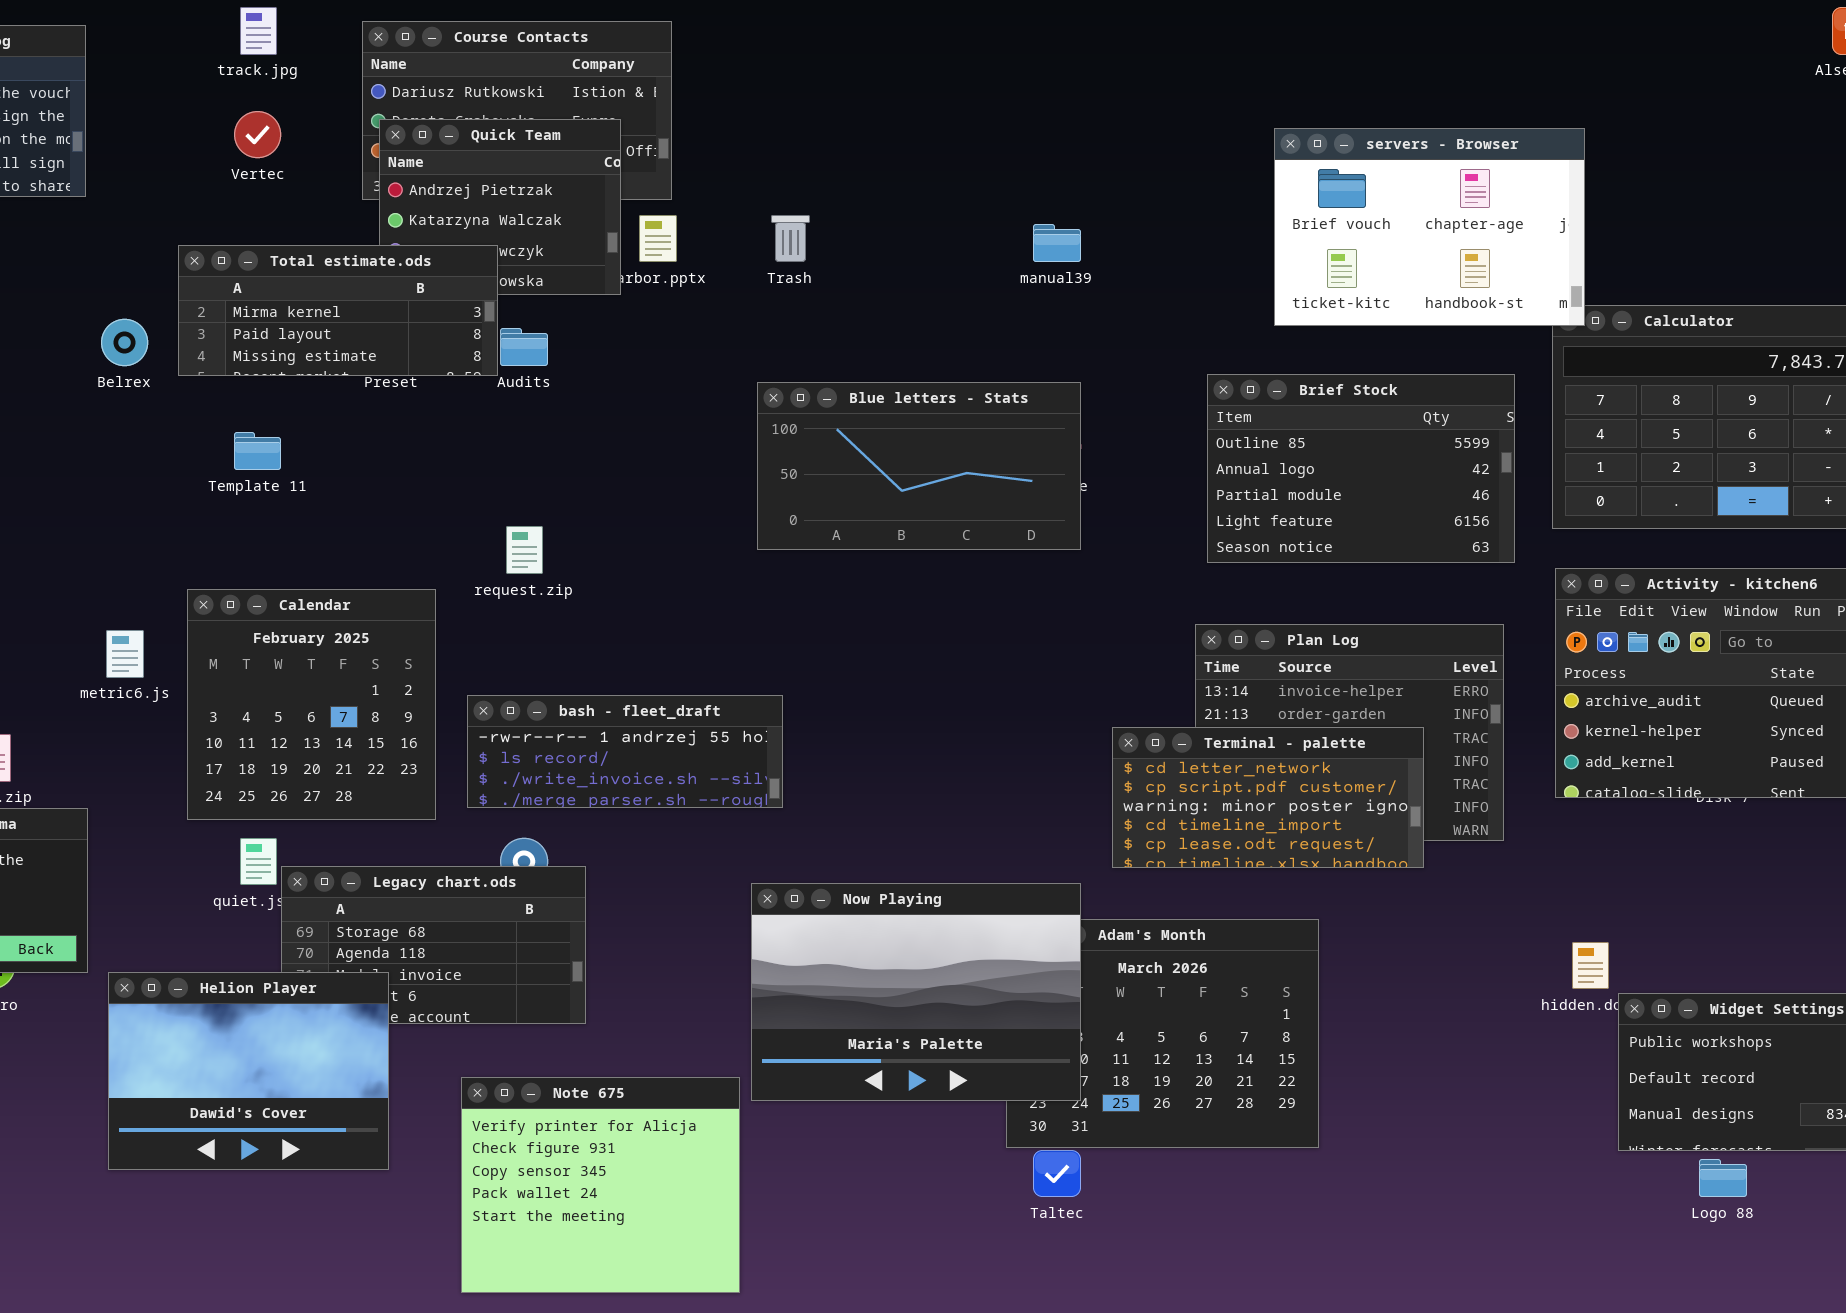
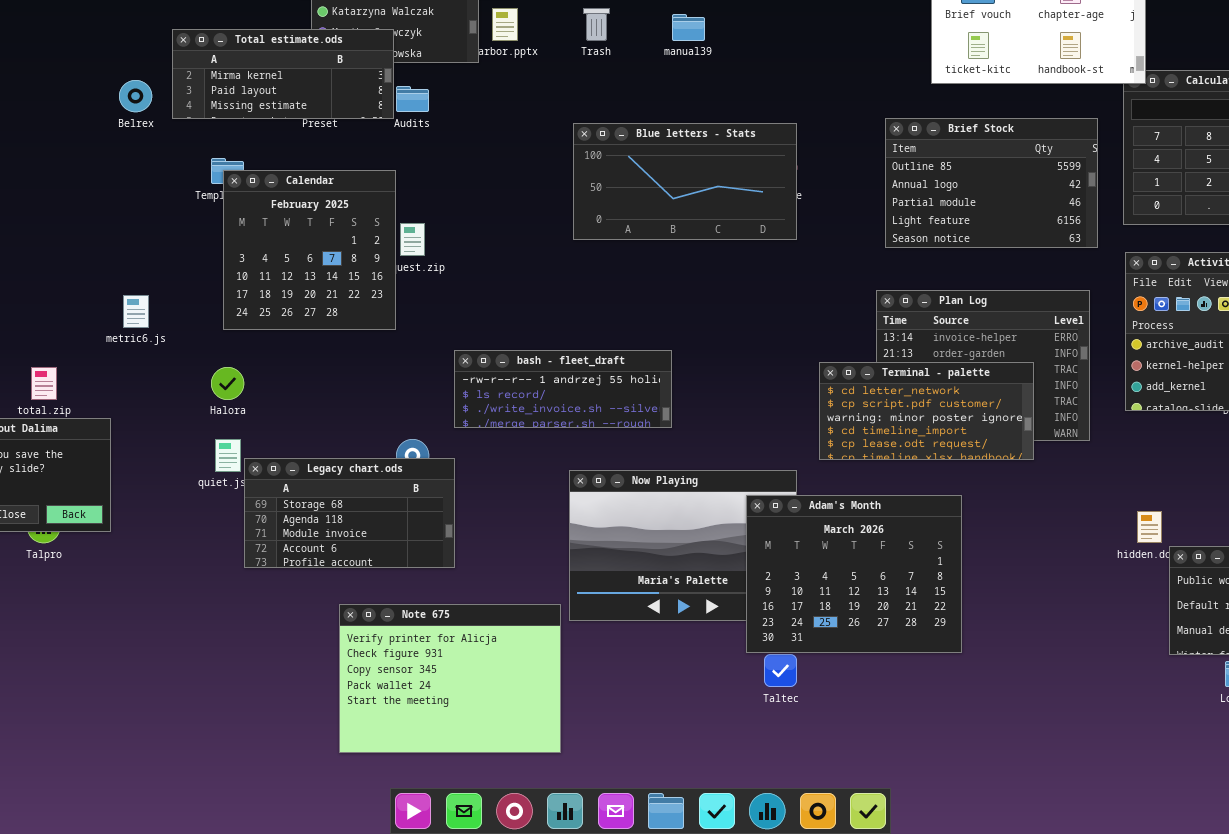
manual39: [1033,224,1081,262] -> [672,14,705,41], moved
Calendar: [187,589,436,820] -> [223,170,396,330], moved
bash - fleet_draft: [467,695,783,808] -> [454,350,672,428], moved
Adam's Month: [1006,919,1319,1148] -> [746,495,962,653], raised
Helion Player: [108,972,389,1170] -> none, closed
Note 675: [461,1077,740,1293] -> [339,604,561,753], resized

